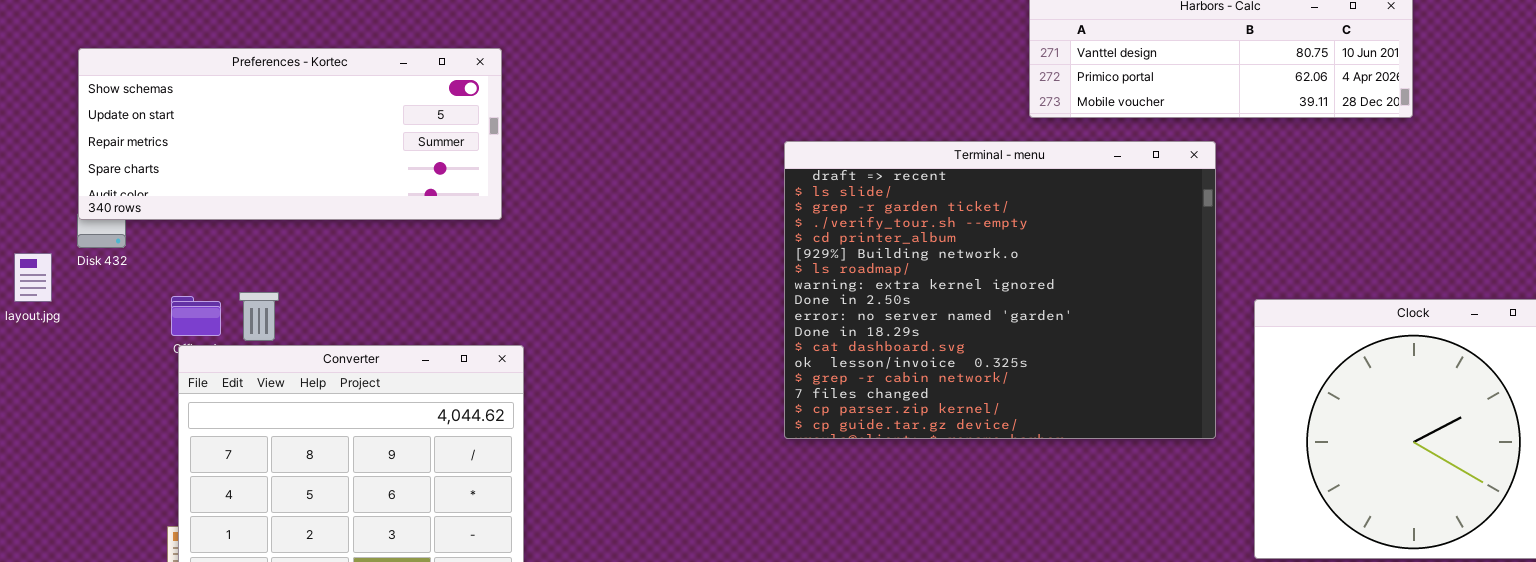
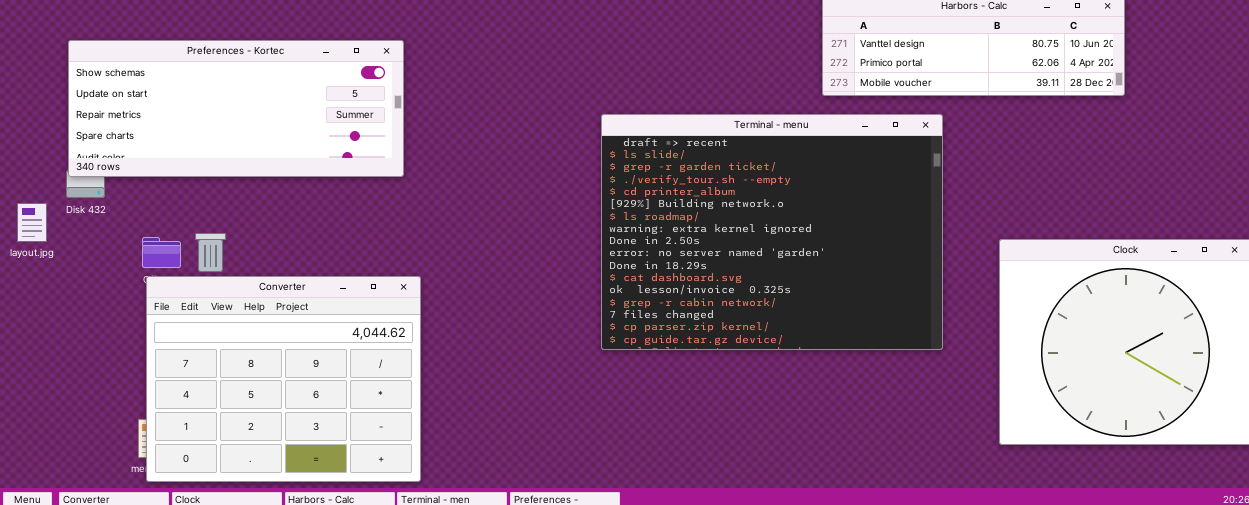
Terminal - menu: [784,141,1216,439] -> [601,114,943,350], moved

